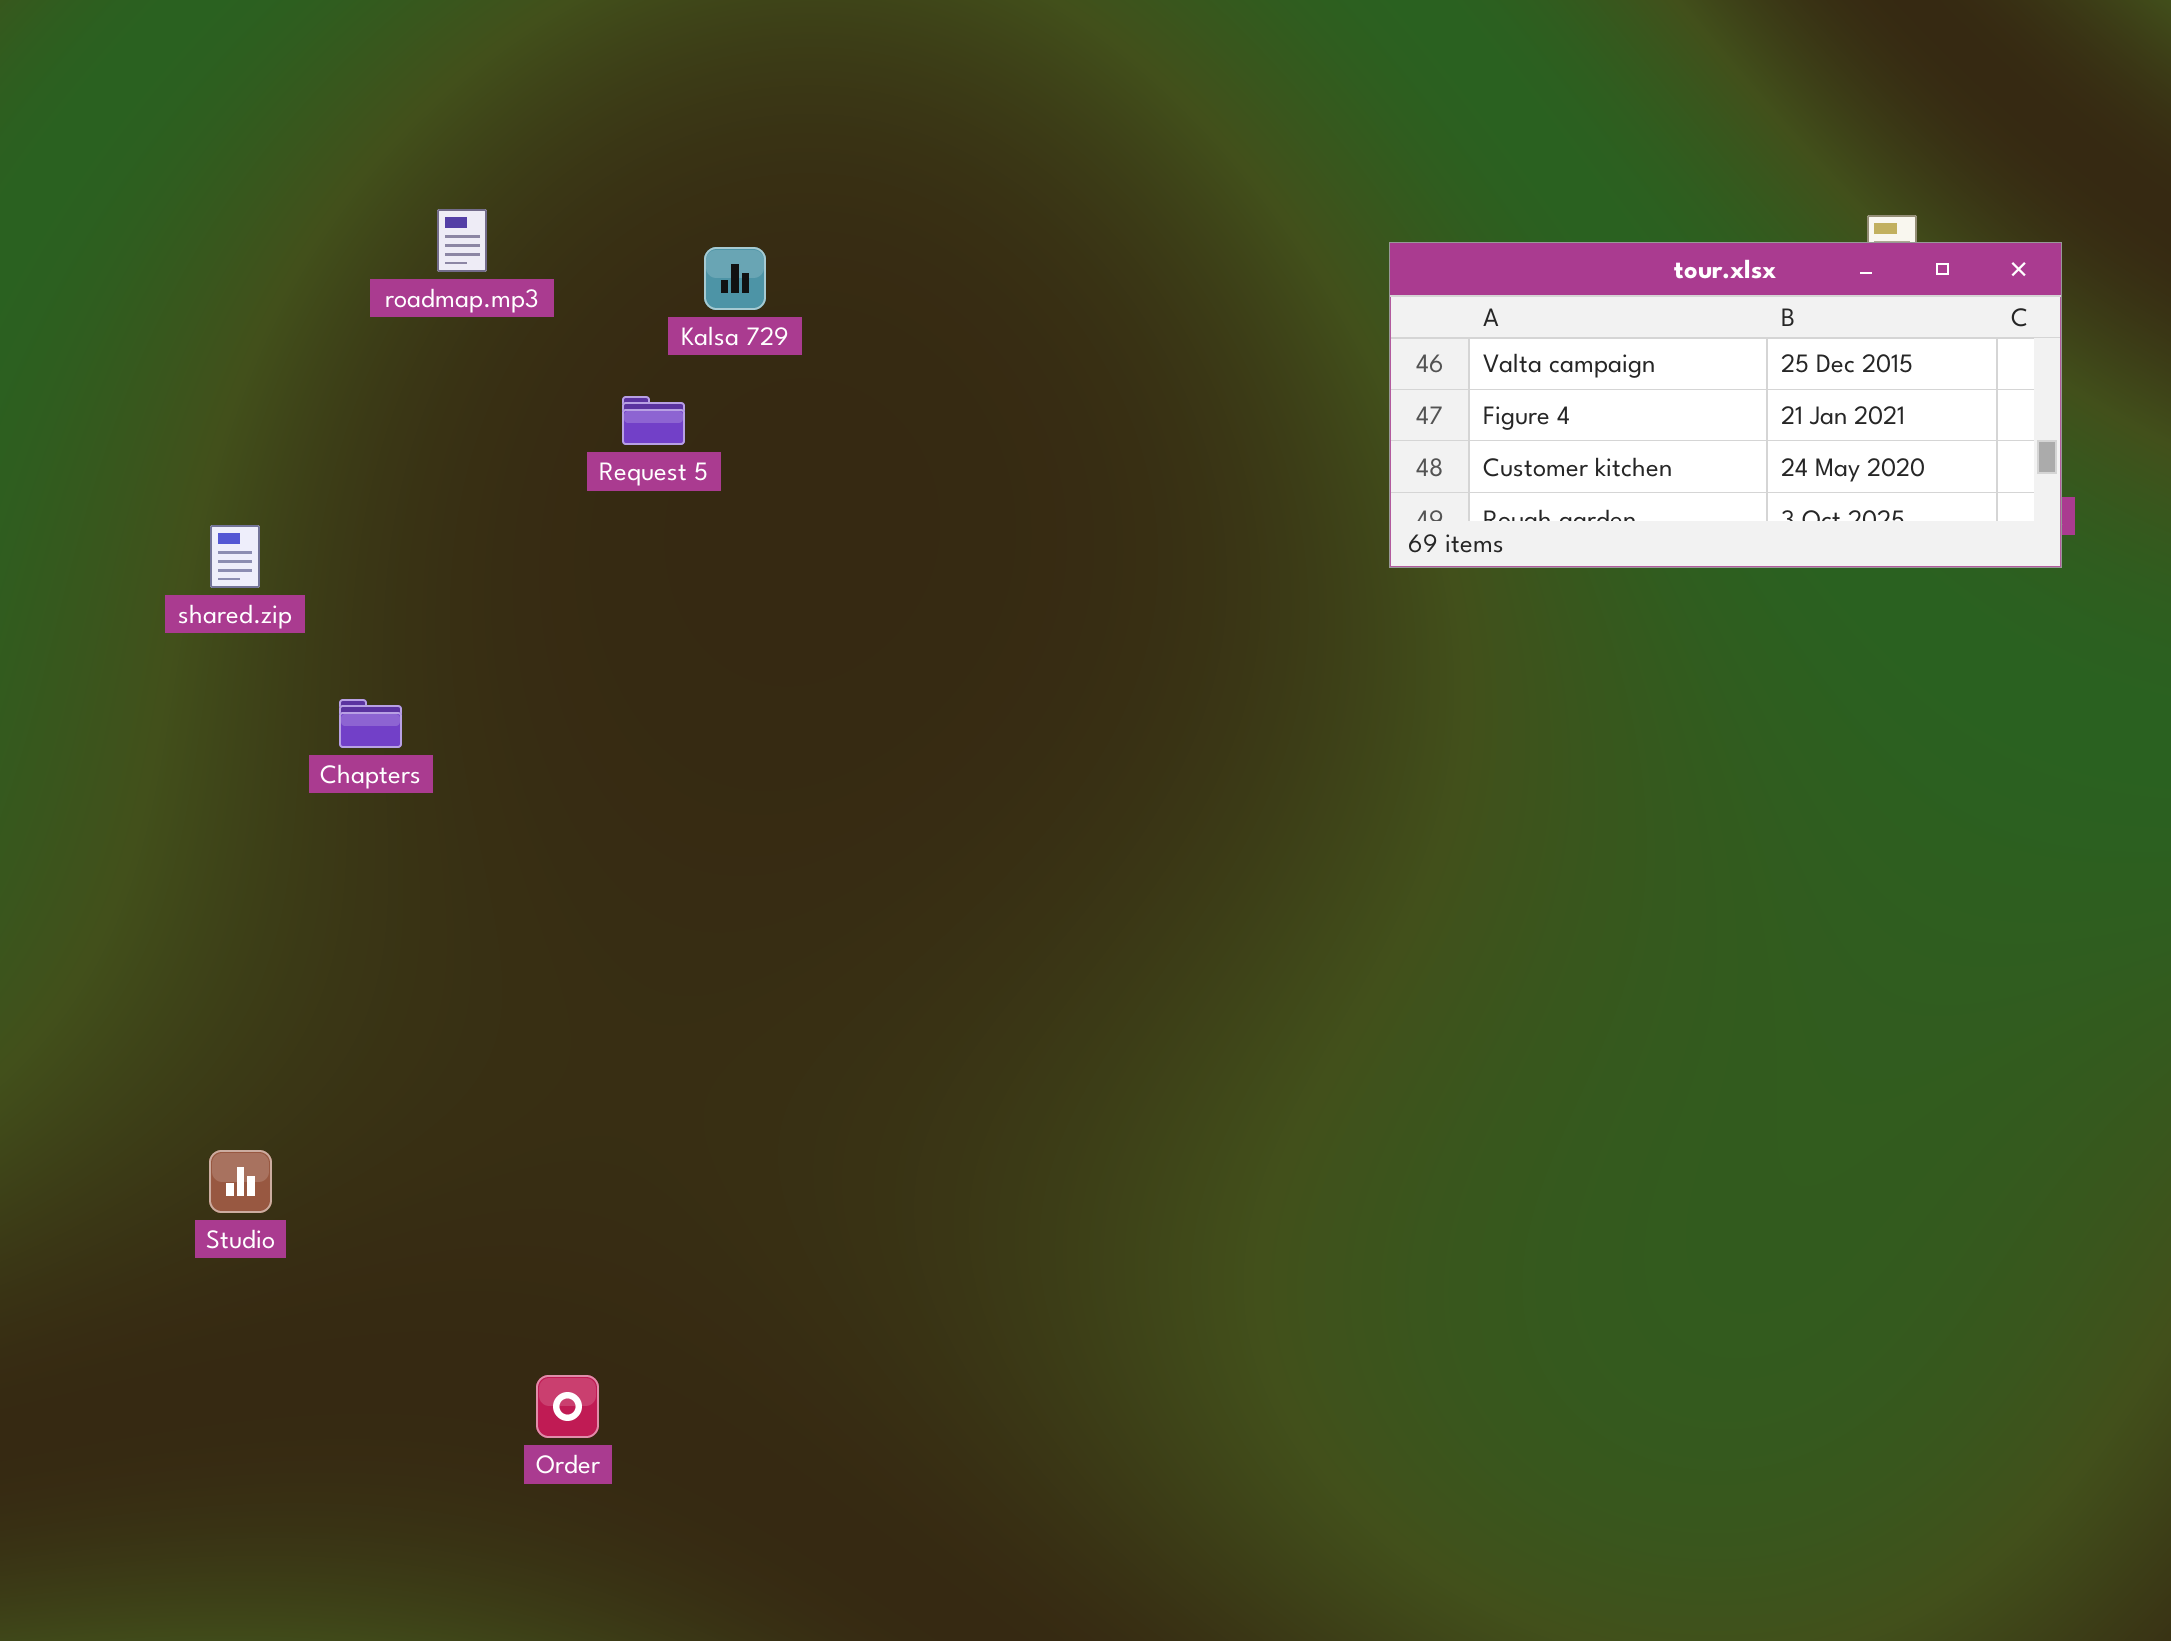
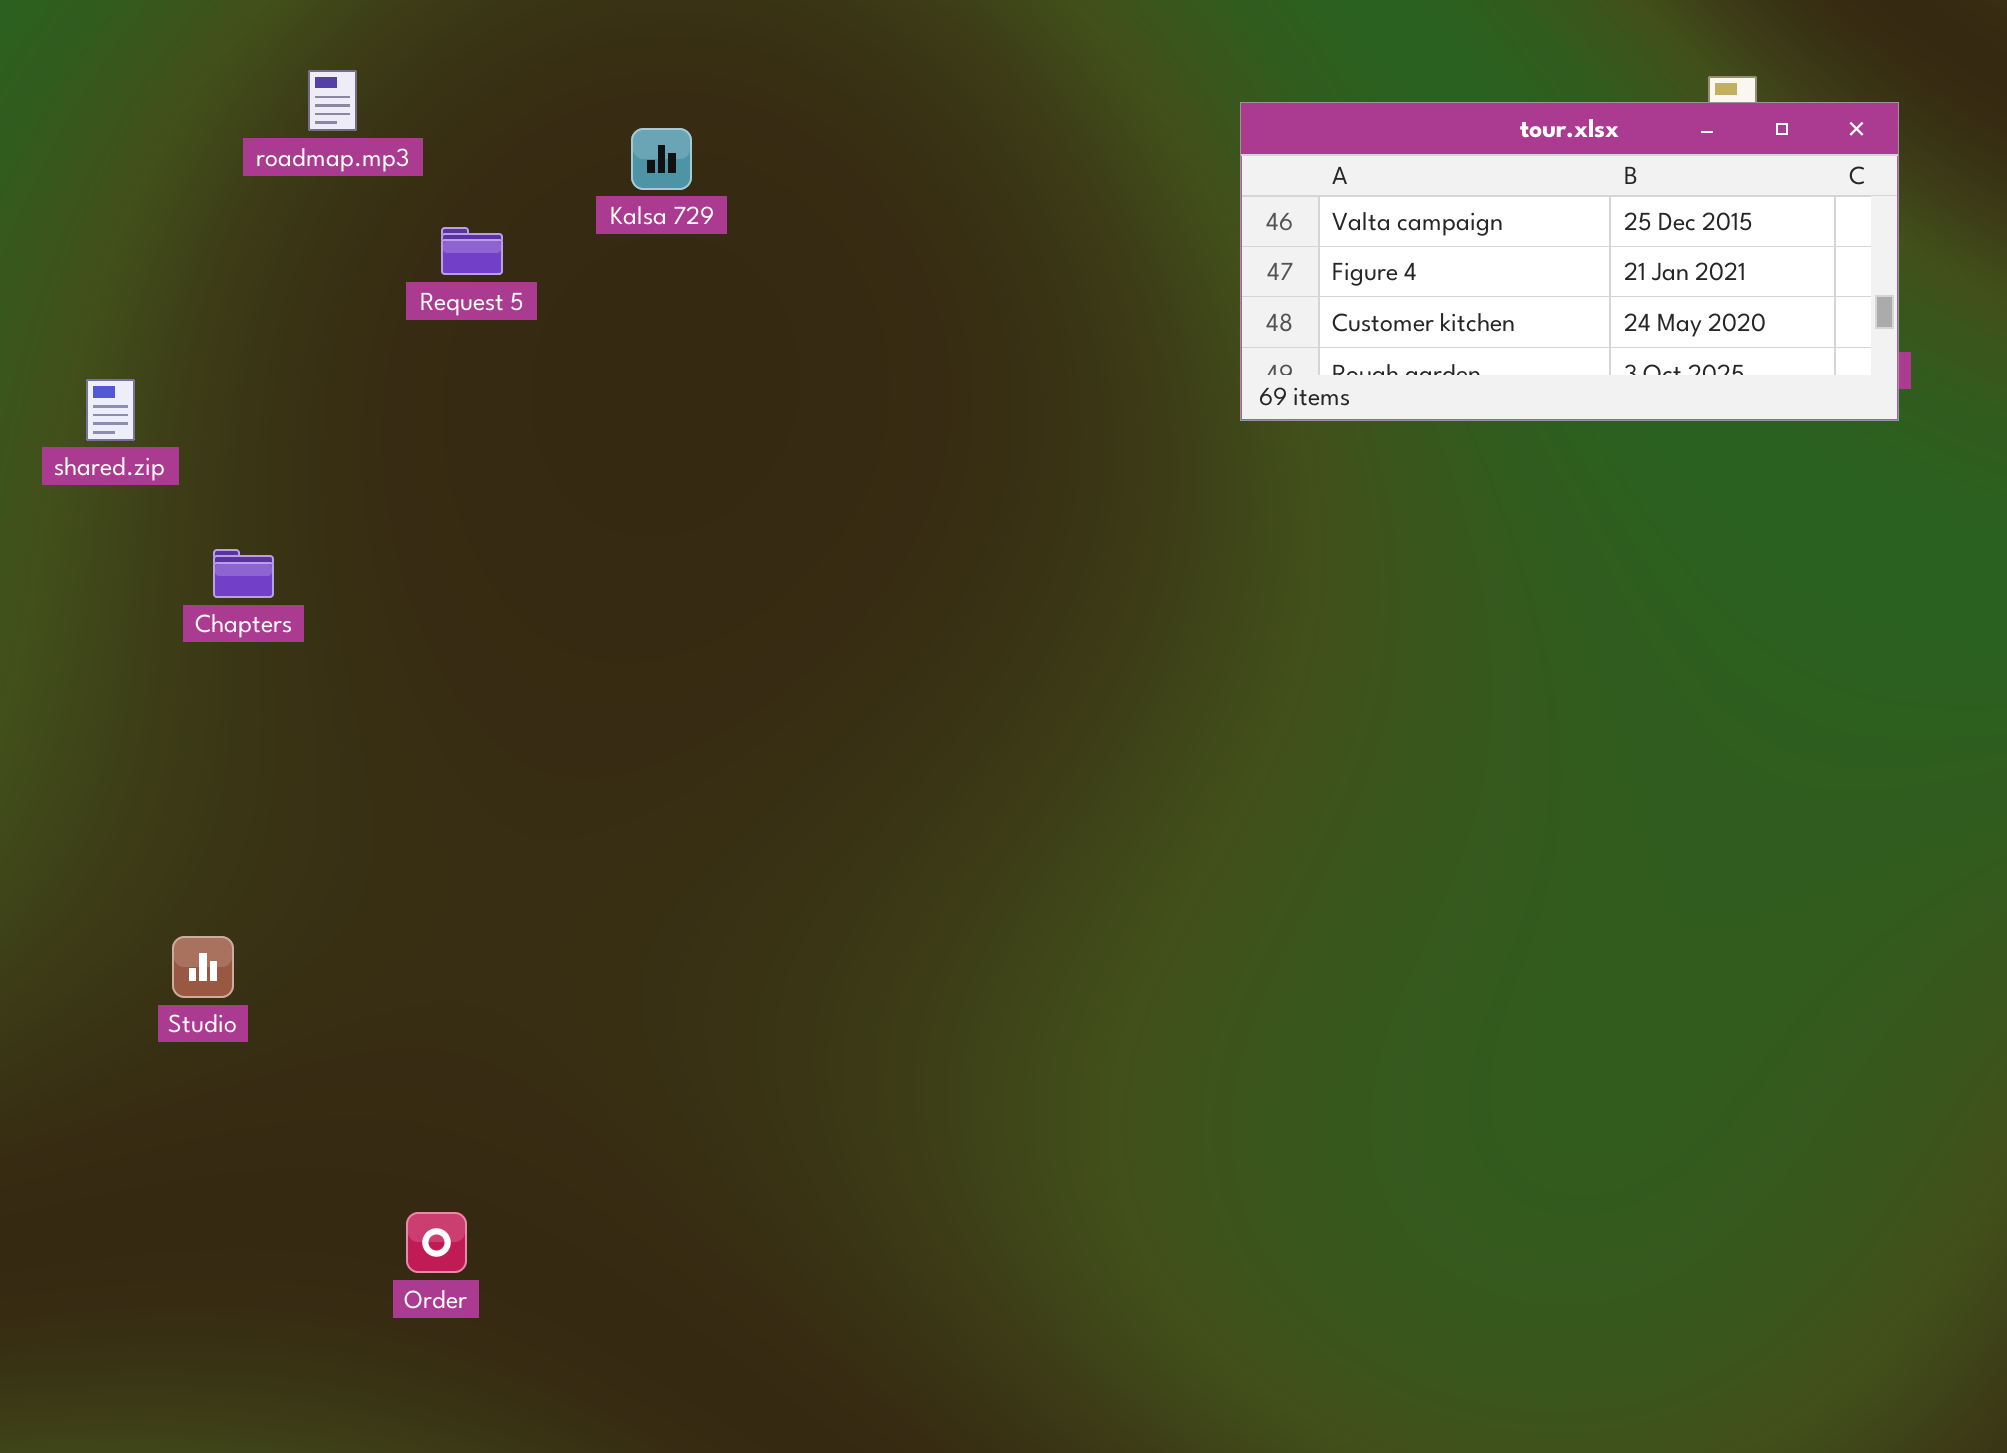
Kalsa 729: [704,247,766,310] -> [631,128,692,190], moved
Request 5: [622,396,685,445] -> [441,227,503,275], moved
Studio: [209,1150,272,1213] -> [172,936,234,998], moved

